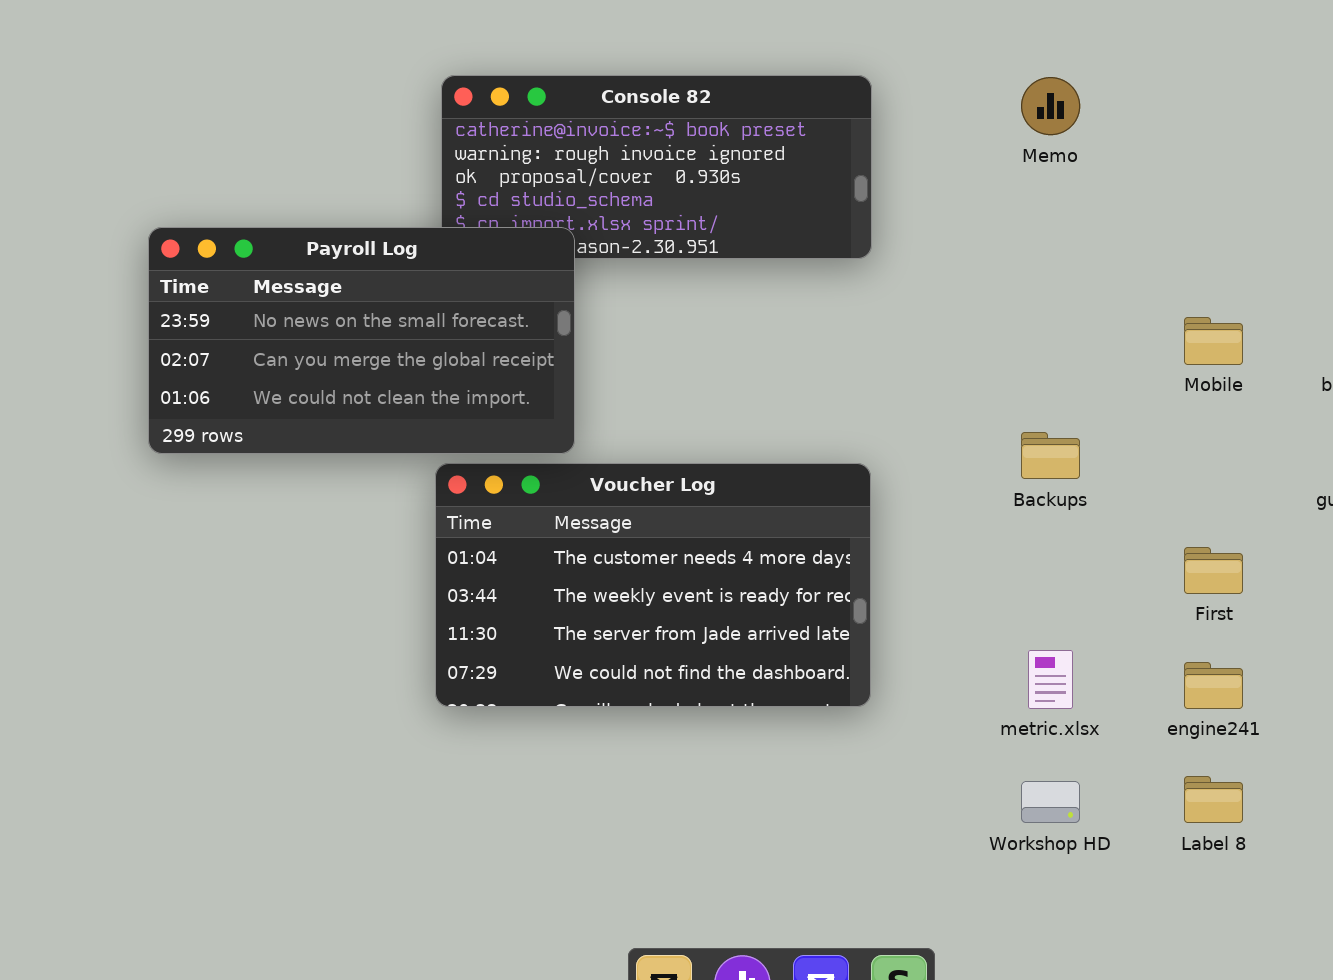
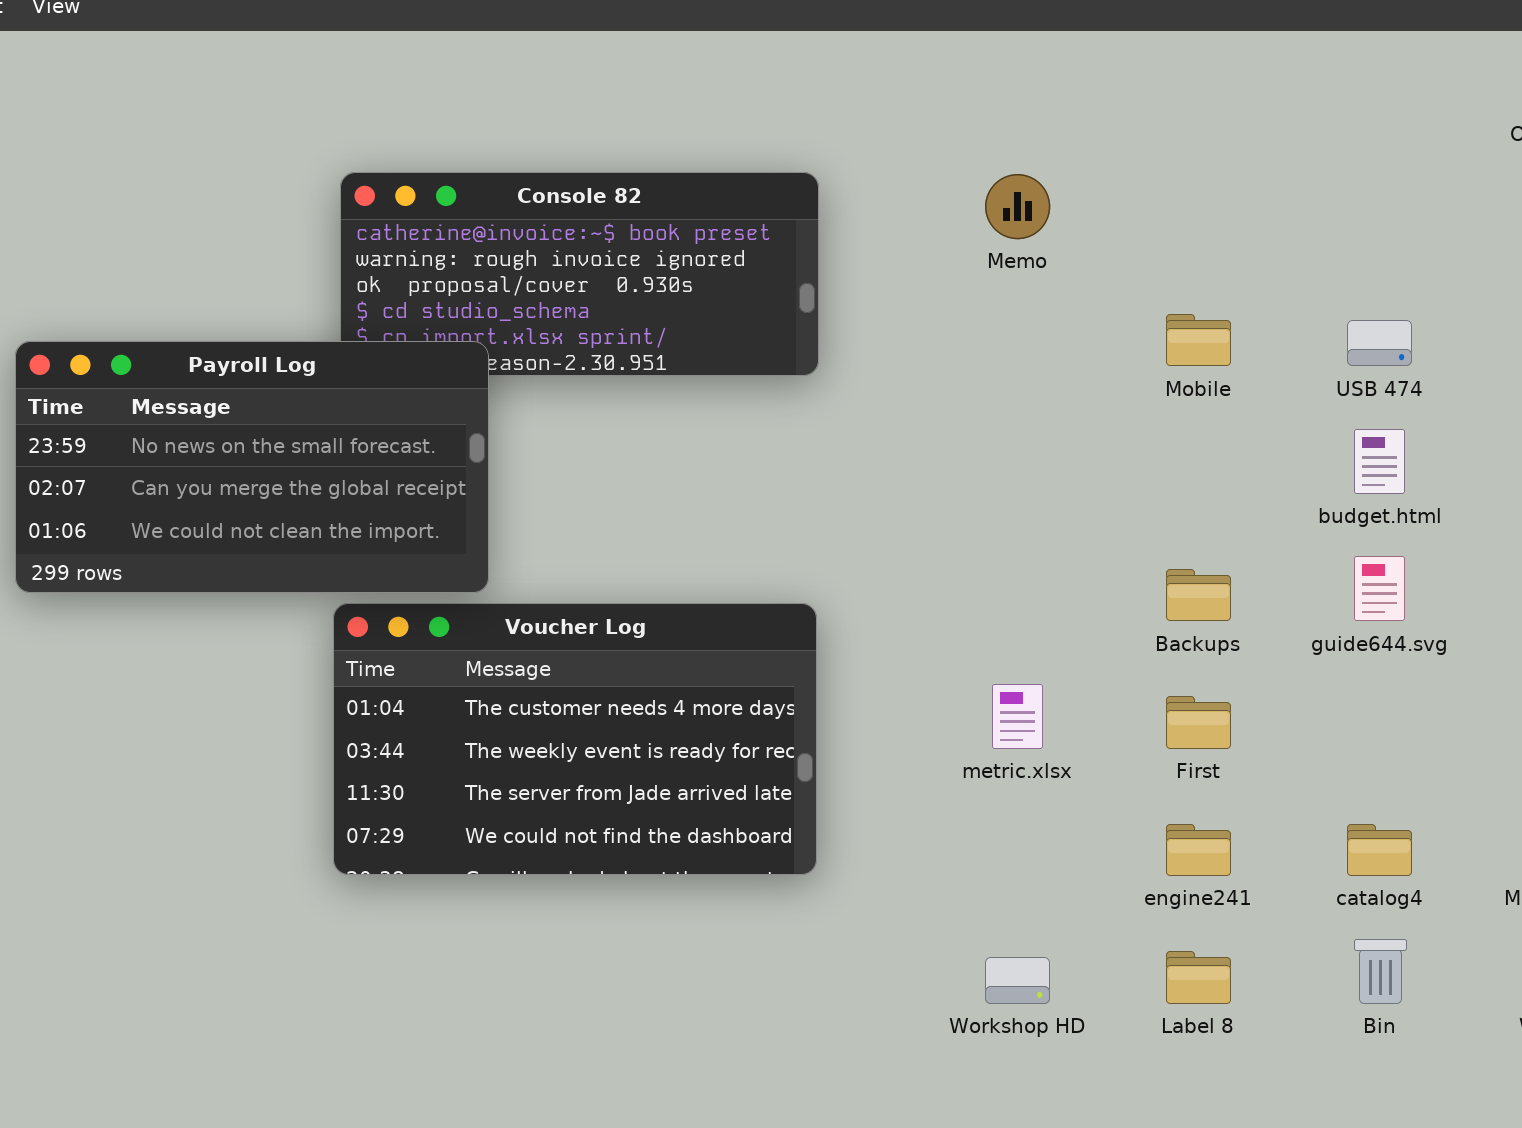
Mobile: [1184,317,1243,365] -> [1166,314,1231,366], moved
Backups: [1021,432,1080,479] -> [1166,569,1231,621], moved
metric.xlsx: [1028,650,1073,709] -> [992,684,1043,749], moved

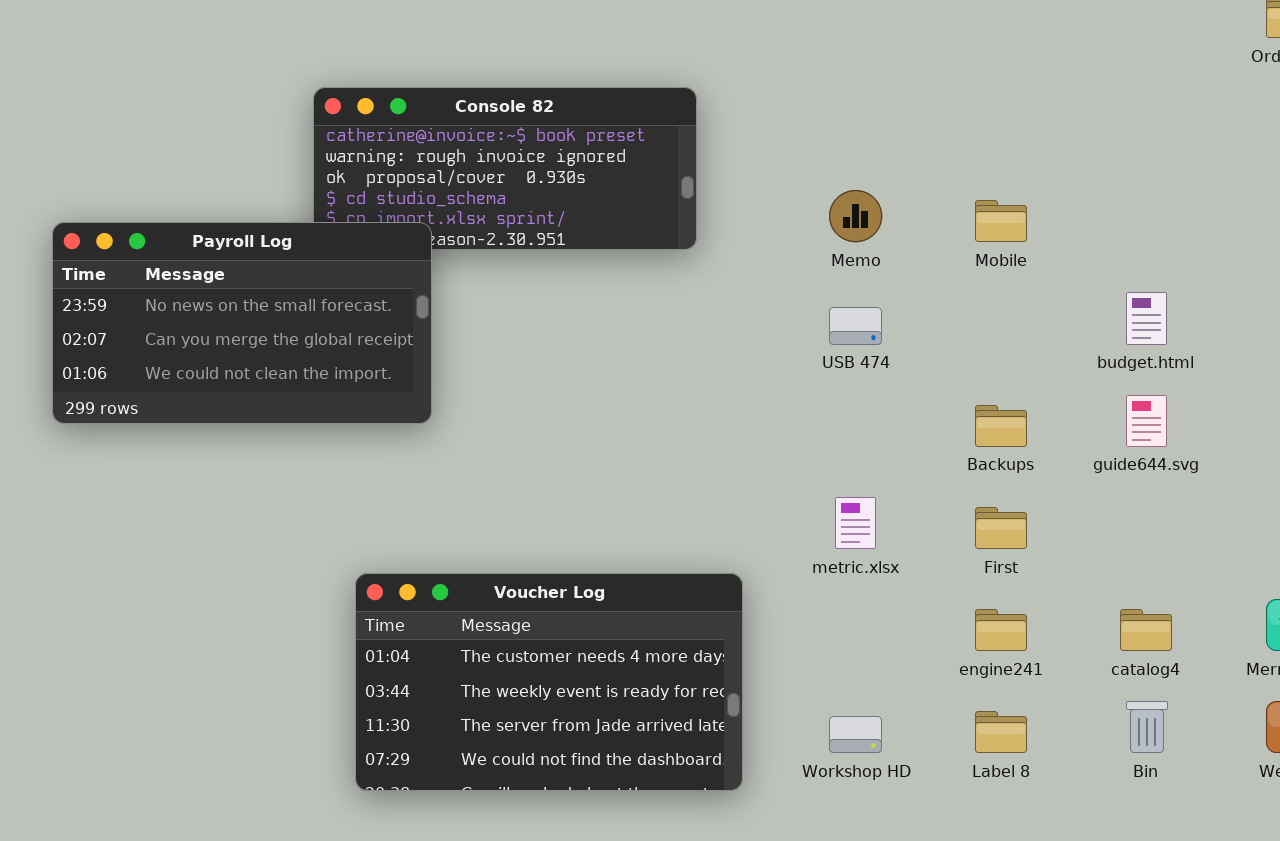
Memo: [985,174,1050,239] -> [829,190,882,242], moved
USB 474: [1347,320,1412,366] -> [829,307,882,345], moved
Voucher Log: [333,603,817,875] -> [355,573,743,791], moved

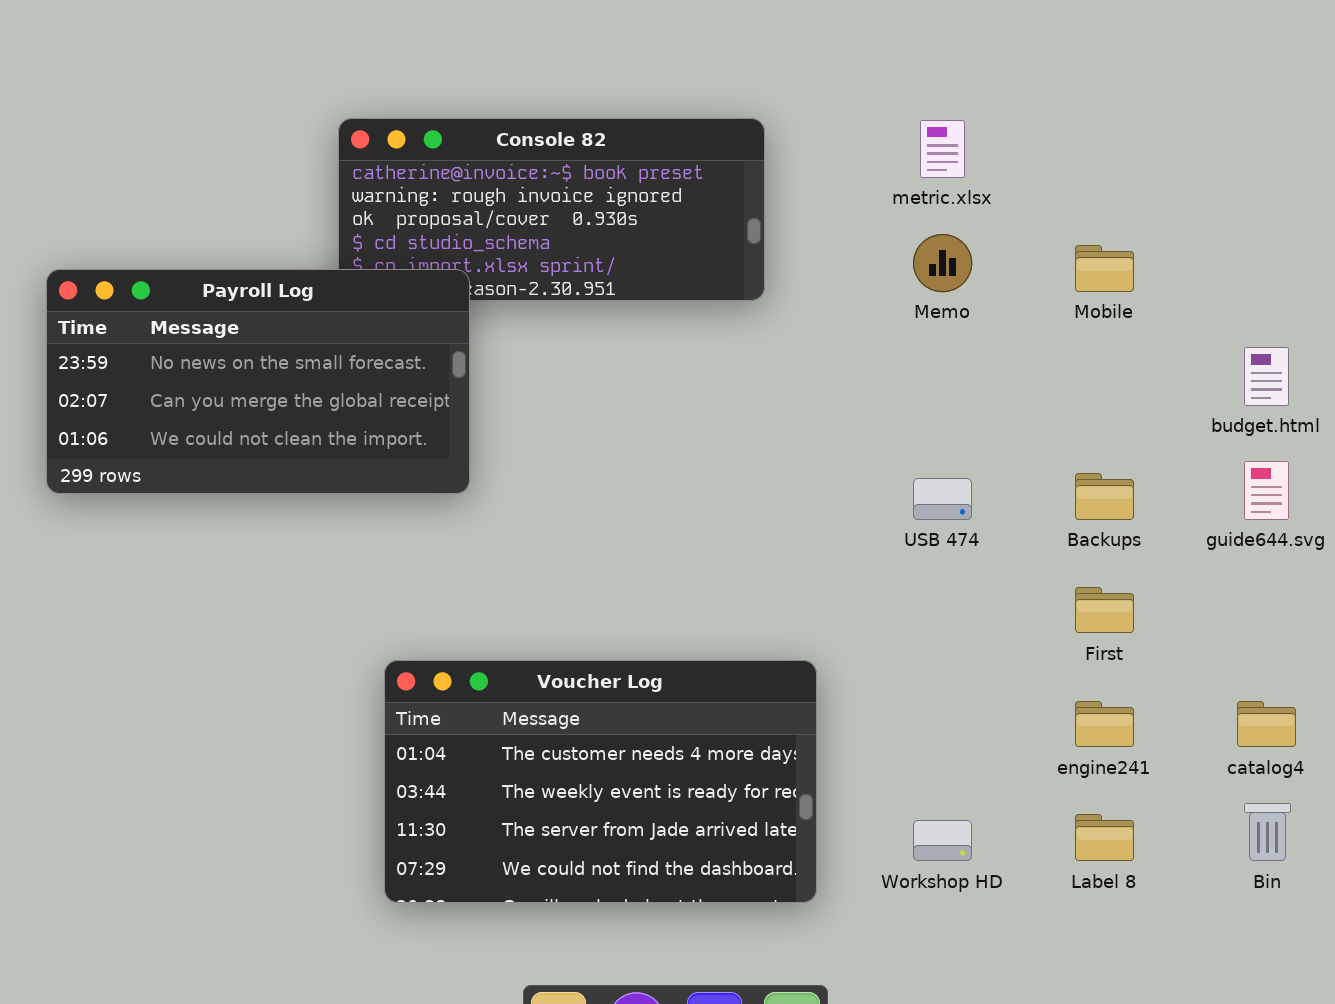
USB 474: [829,307,882,345] -> [913,478,972,520], moved
metric.xlsx: [835,497,876,549] -> [920,120,965,178], moved

